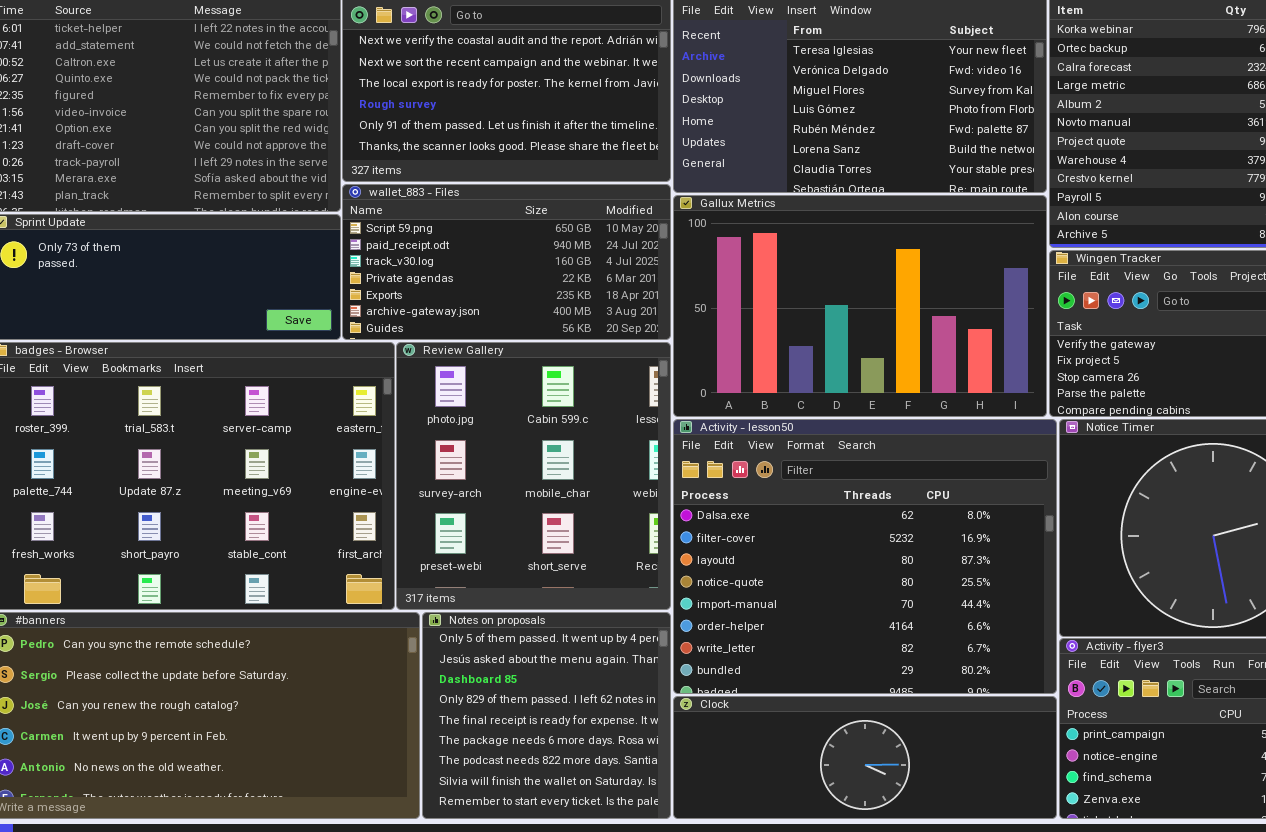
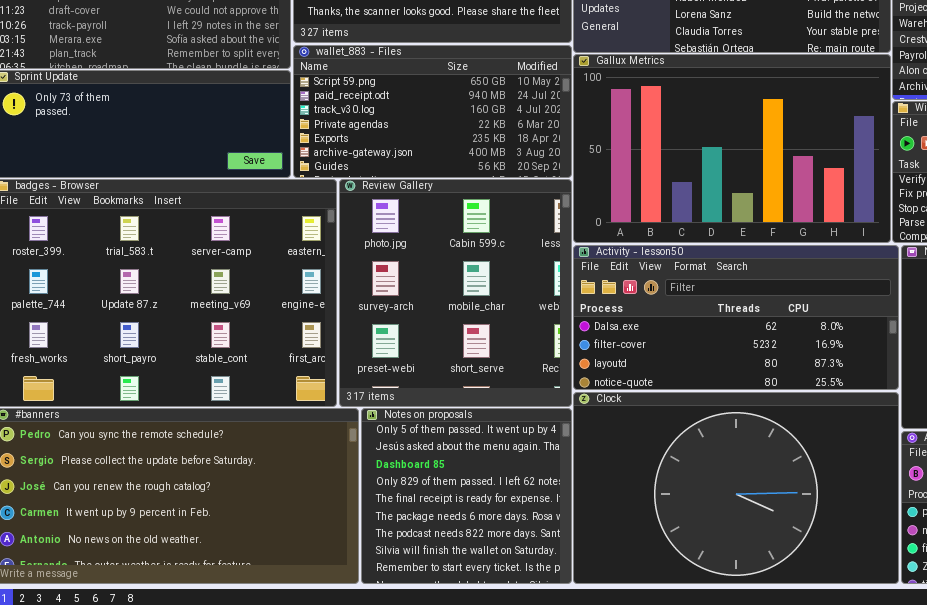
Activity - lesson50: [673,419,1057,694] -> [573,245,899,390], resized
Clock: [673,696,1057,819] -> [573,392,899,584], resized

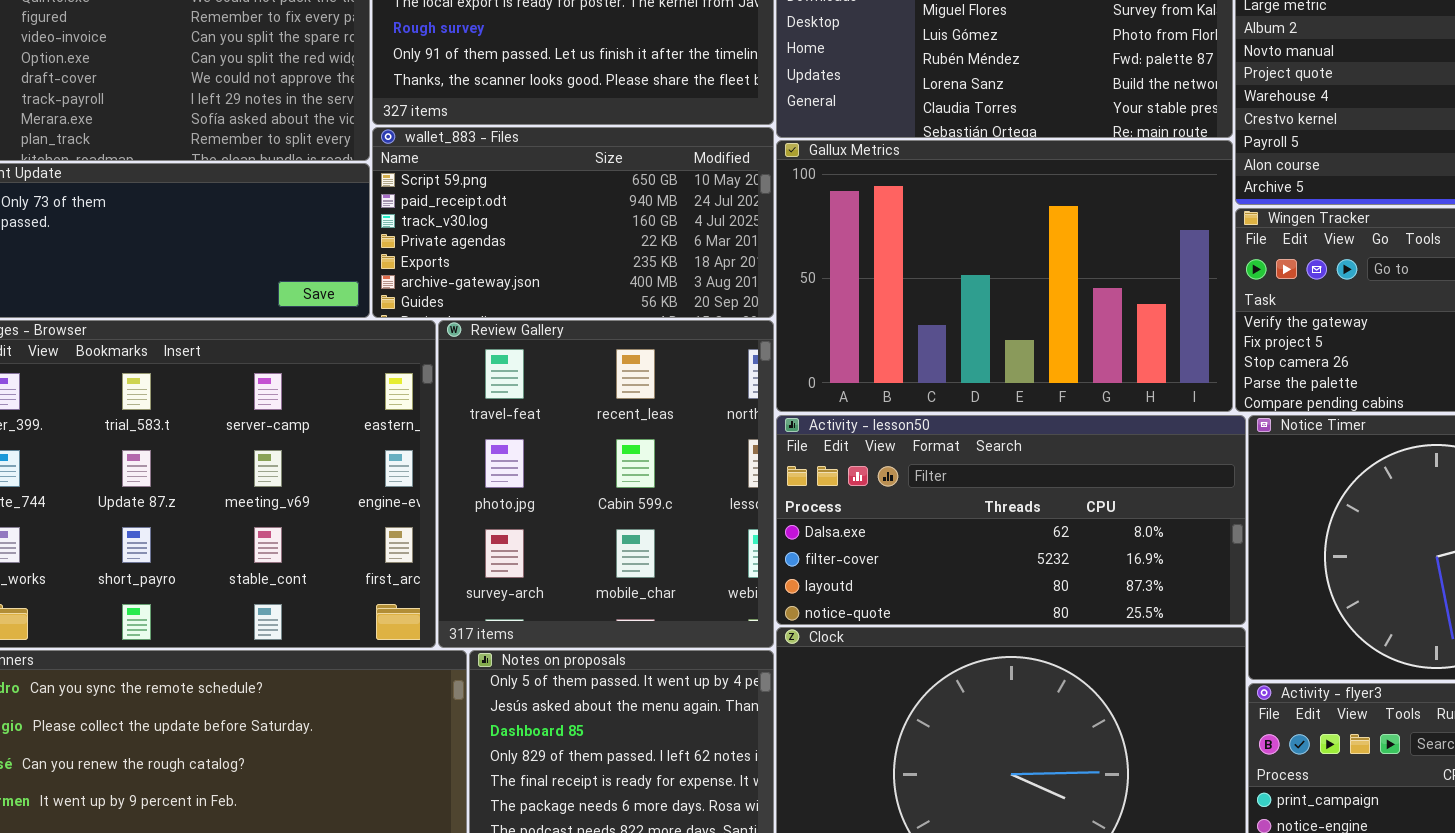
Review Gallery: [339,179,572,407] -> [438,320,774,648], scrolled up 1 row

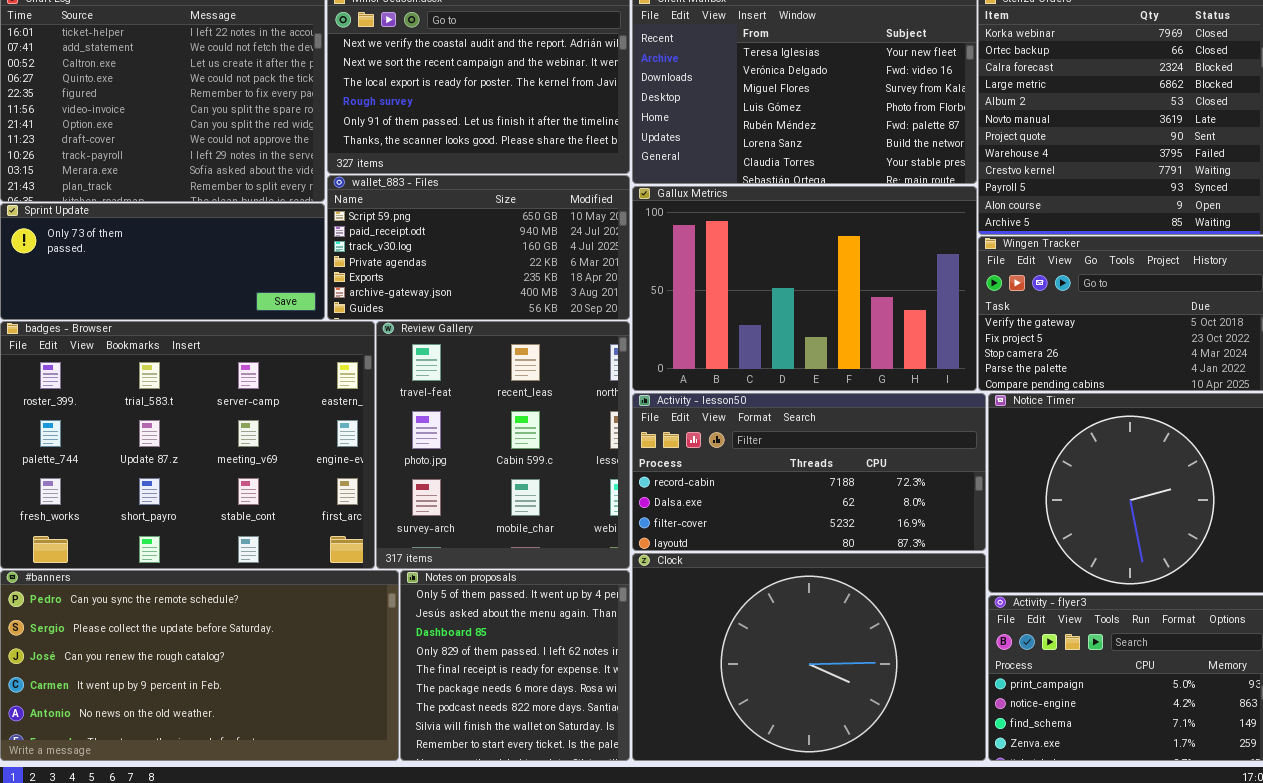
Activity - lesson50: [776,415,1246,625] -> [632,393,986,551], scrolled up 1 row

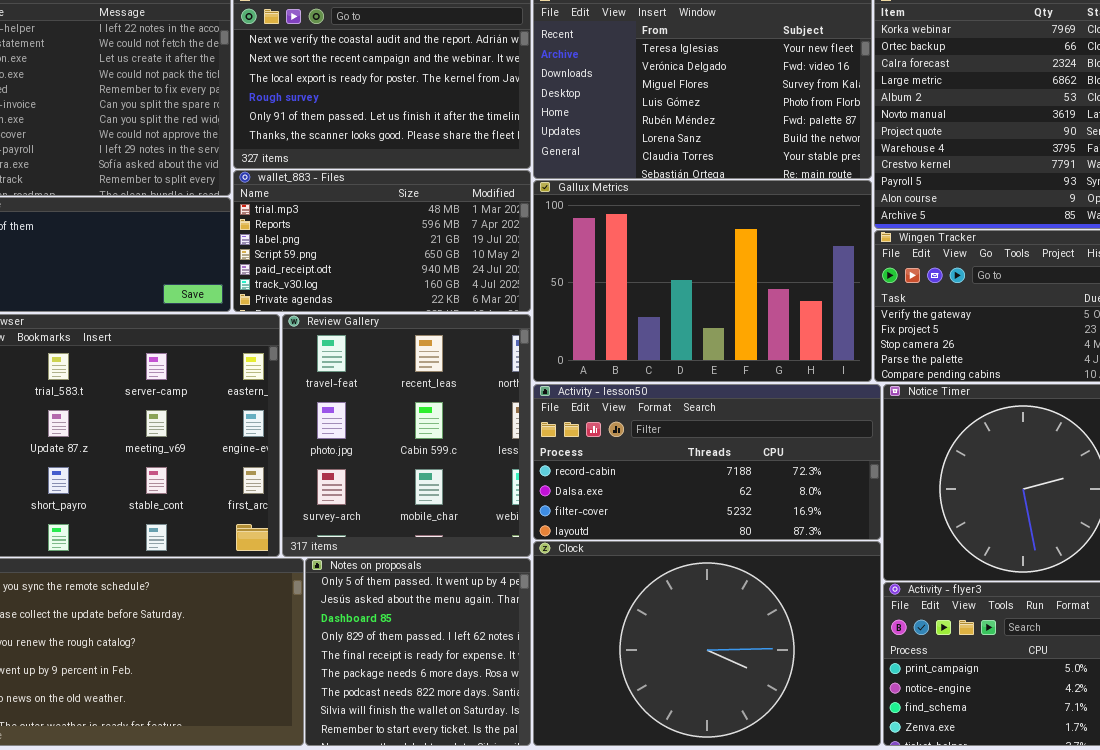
wallet_883 - Files: [327,175,630,320] -> [233,170,531,312], scrolled up 3 rows

